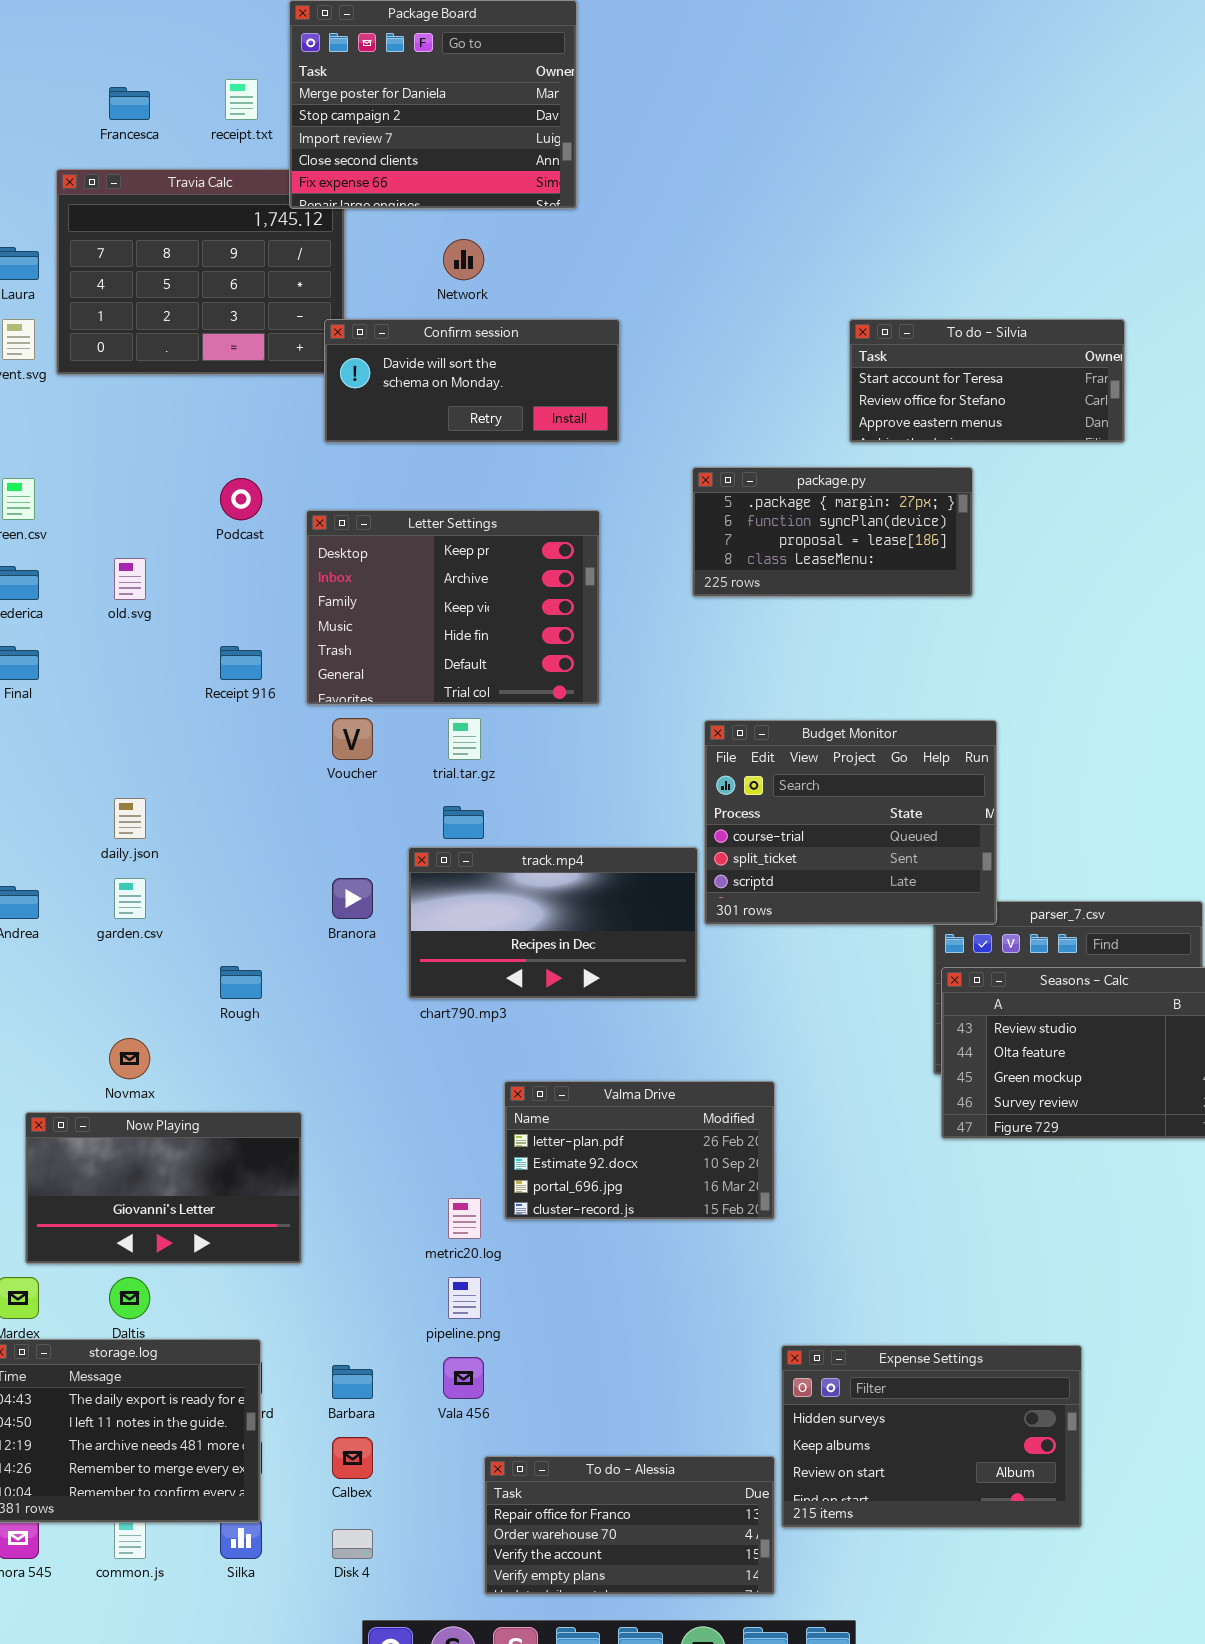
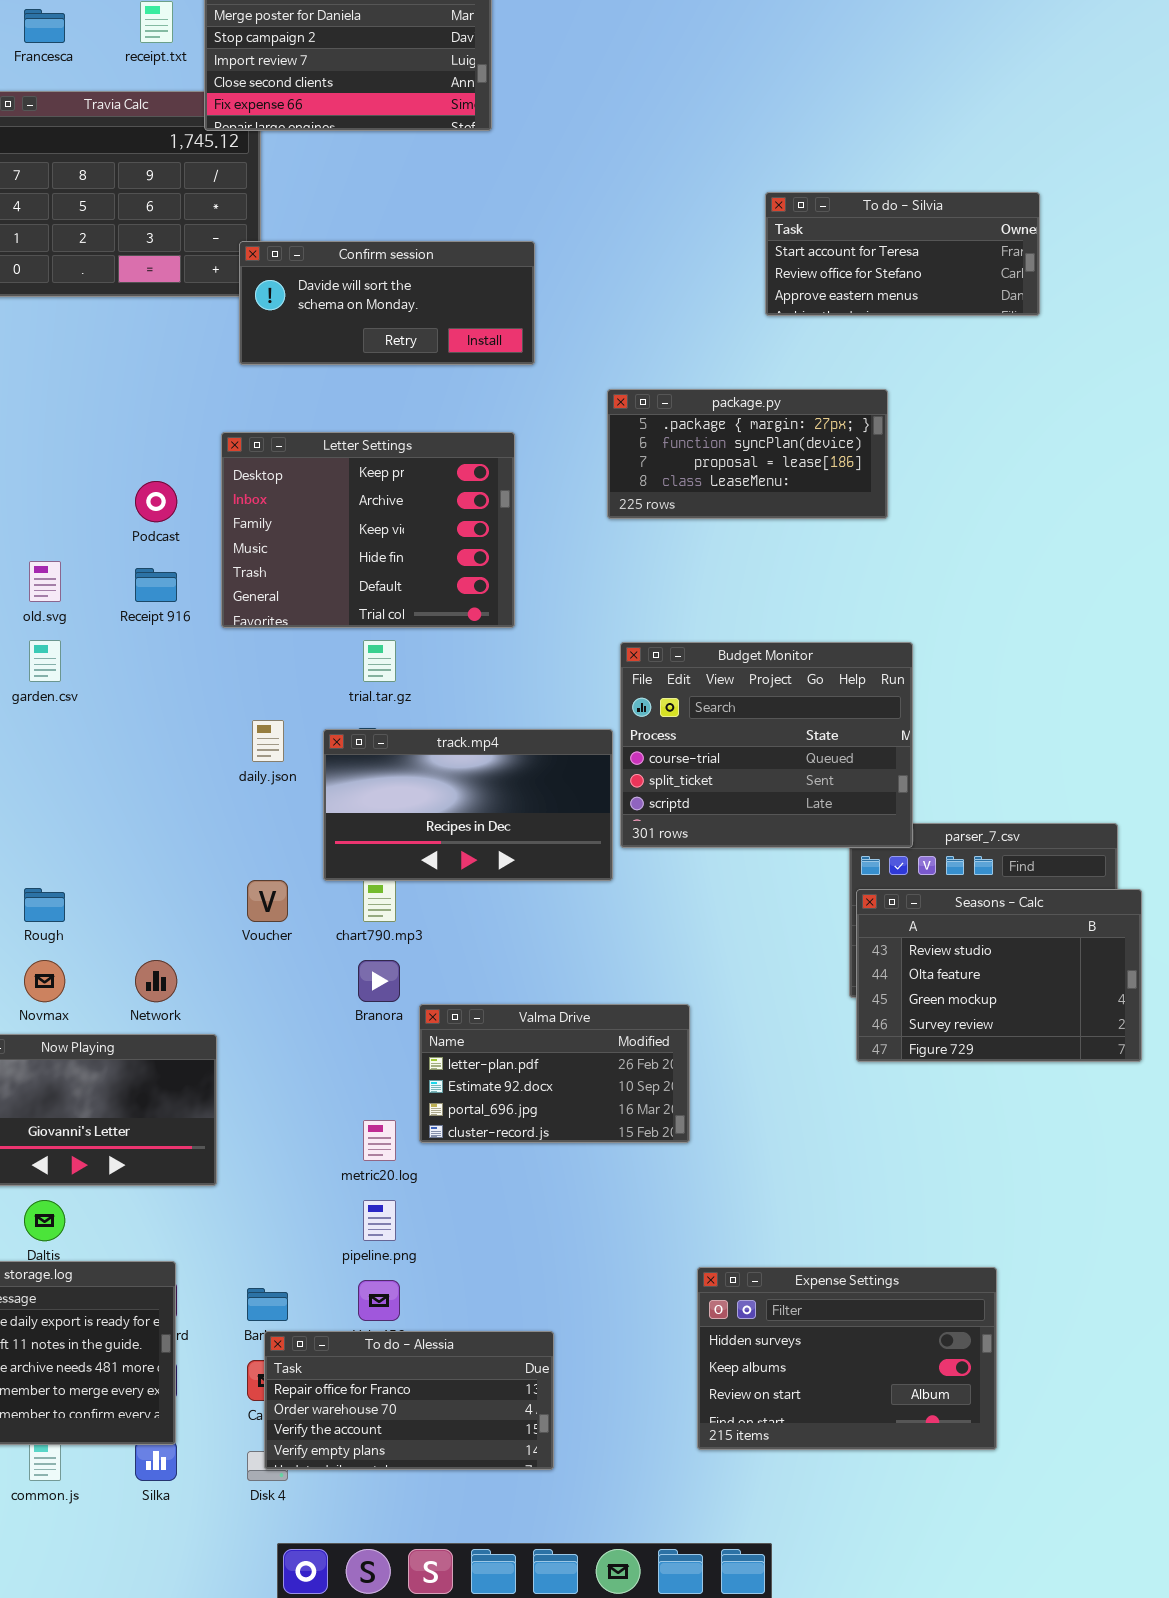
Network: [443,239,484,280] -> [135,960,177,1002], moved
To do - Silvia: [849,319,1125,443] -> [765,192,1040,316], moved
Podcast: [220,478,262,520] -> [135,481,177,522], moved
old.svg: [114,558,146,600] -> [29,561,61,602], moved
Voucher: [332,718,373,760] -> [247,880,288,922], moved
daily.json: [114,798,146,839] -> [252,720,284,762], moved
track.mp4: [408,847,698,999] -> [323,729,613,881], moved
garden.csv: [114,878,146,919] -> [29,640,61,682], moved
Branora: [332,878,373,919] -> [358,960,400,1002], moved
Rough: [220,966,262,999] -> [24,888,65,922], moved
To do - Alessia: [484,1456,775,1595] -> [264,1331,554,1470], moved

